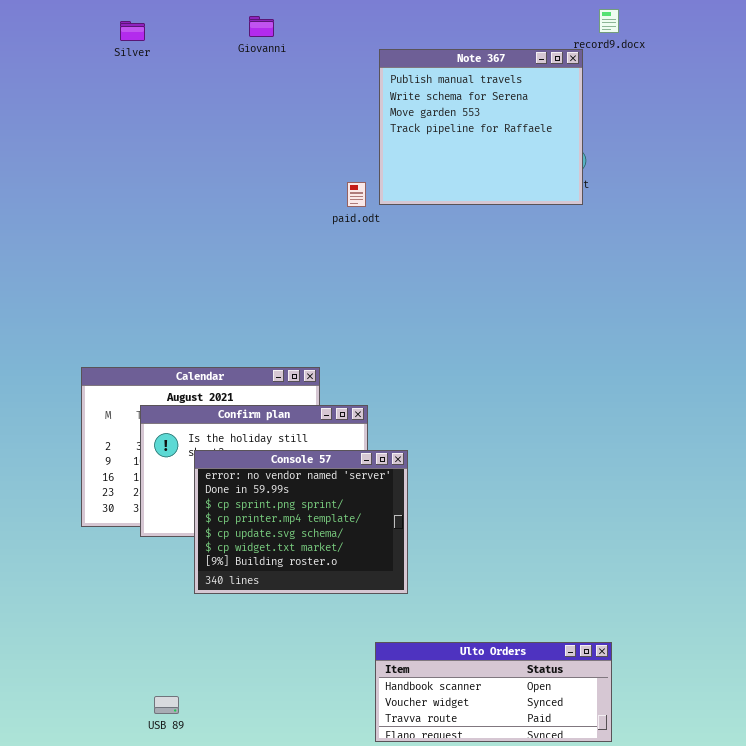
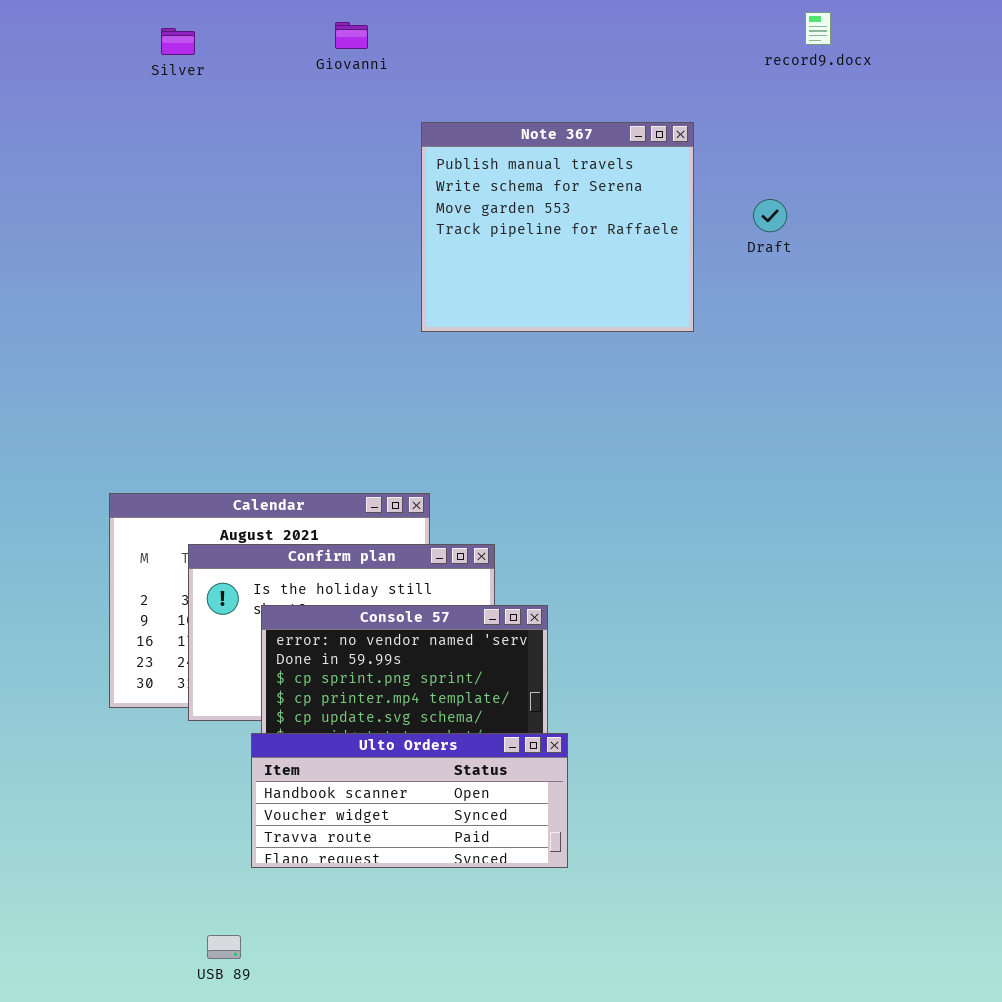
Note 367: [379,49,583,205] -> [421,122,694,332], moved
Ulto Orders: [375,642,612,742] -> [251,733,568,868], moved

